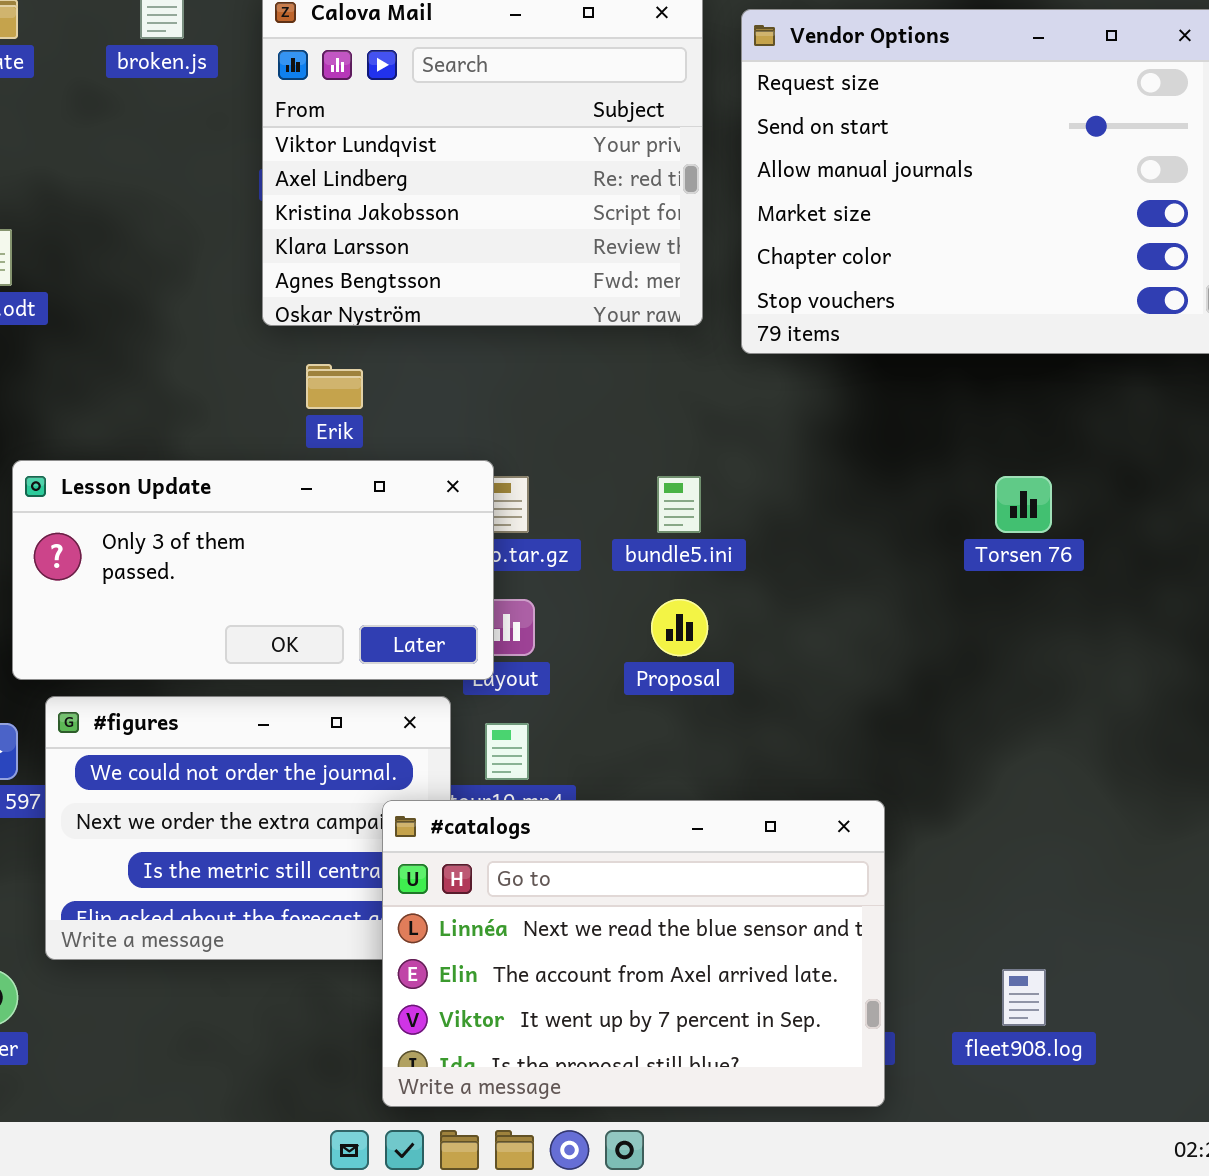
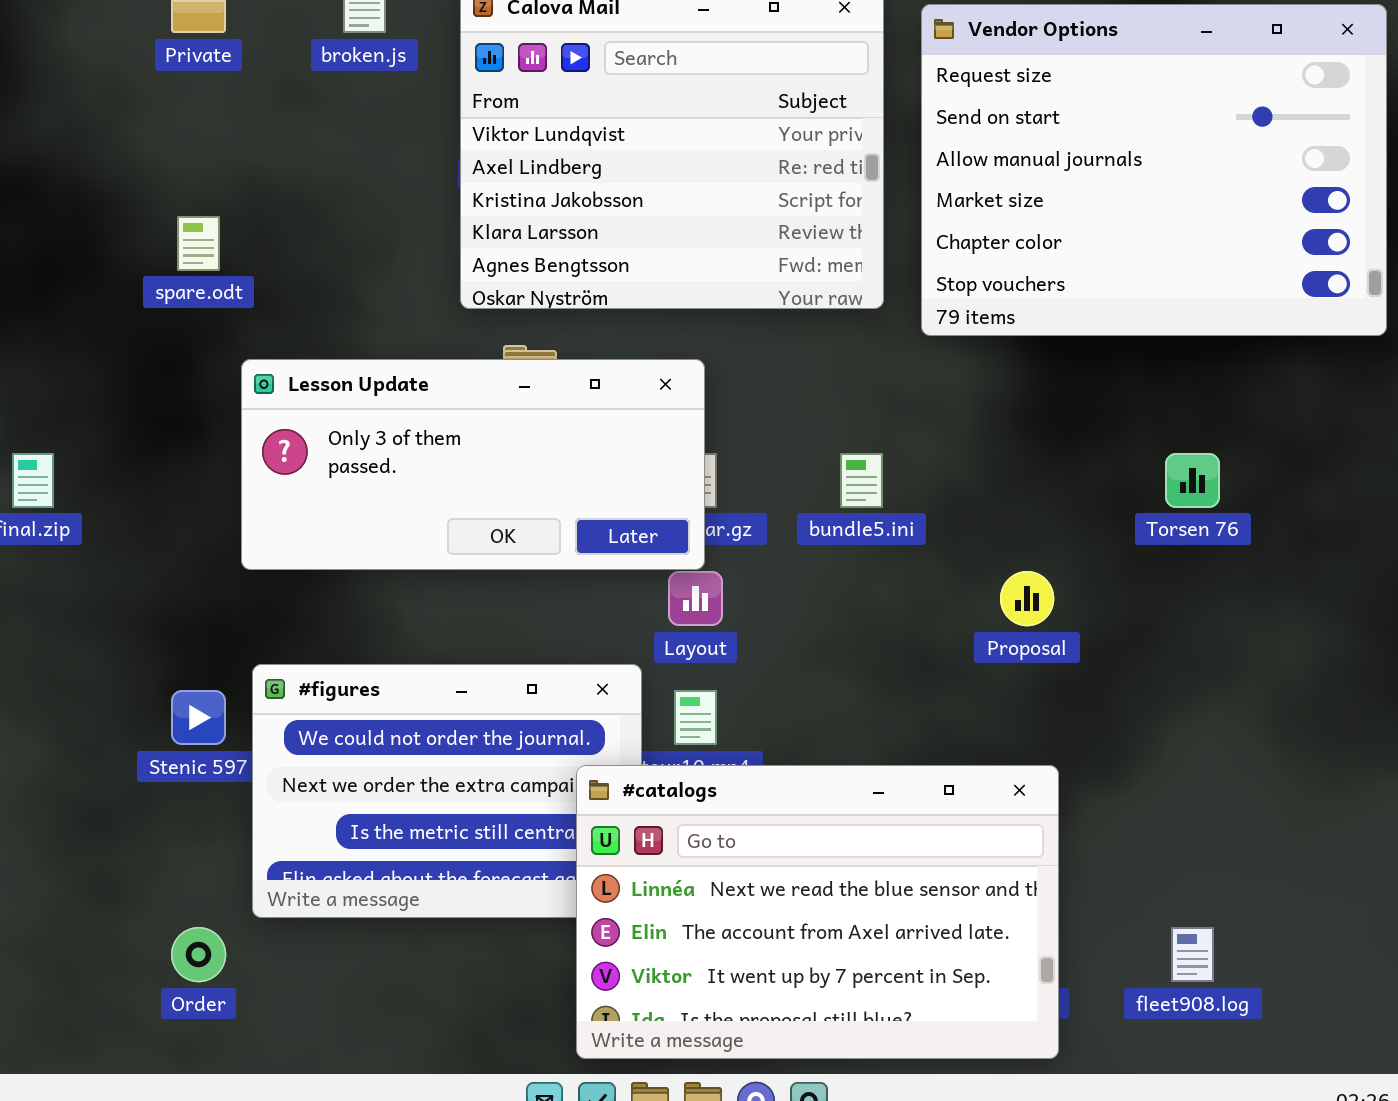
Lesson Update: [12,460,494,680] -> [241,359,705,570], moved
Proposal: [651,599,708,656] -> [1000,571,1054,626], moved

